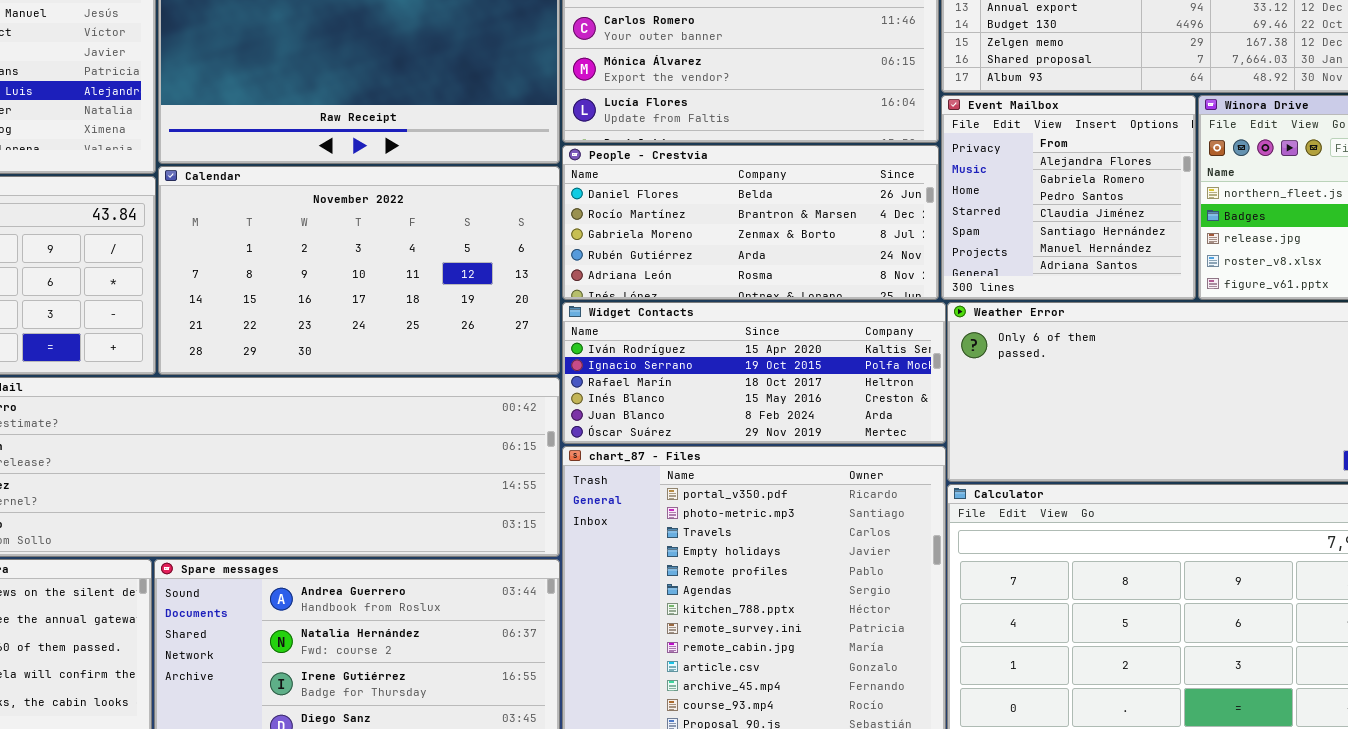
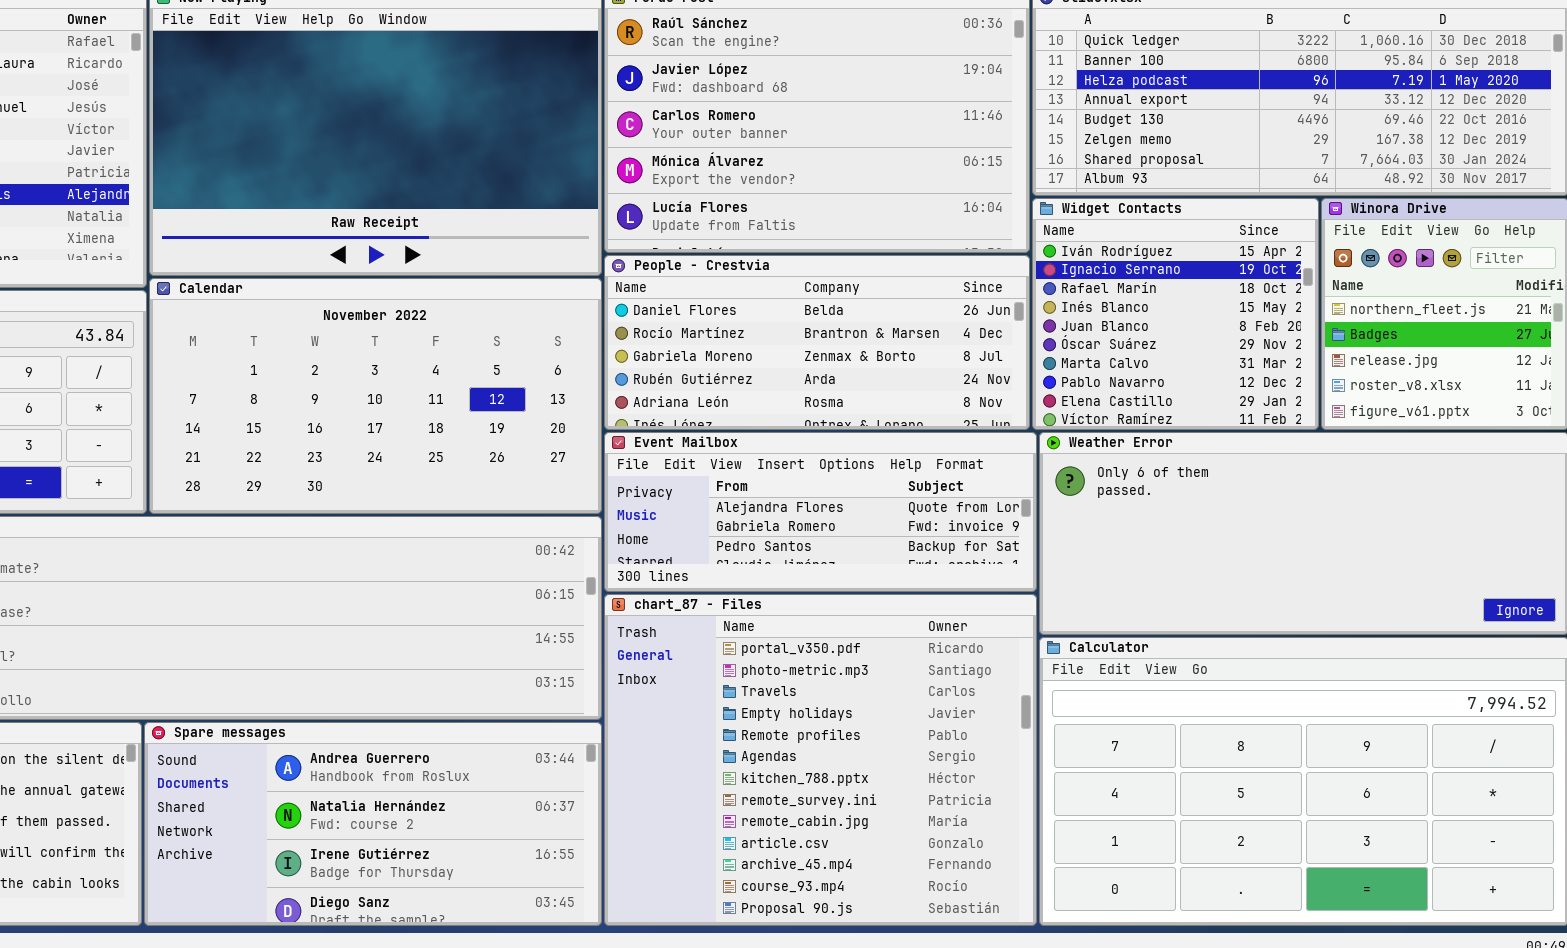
Event Mailbox: [941,95,1196,300] -> [604,432,1037,592], moved, resized
Widget Contacts: [562,302,946,444] -> [1032,198,1319,430], moved, resized

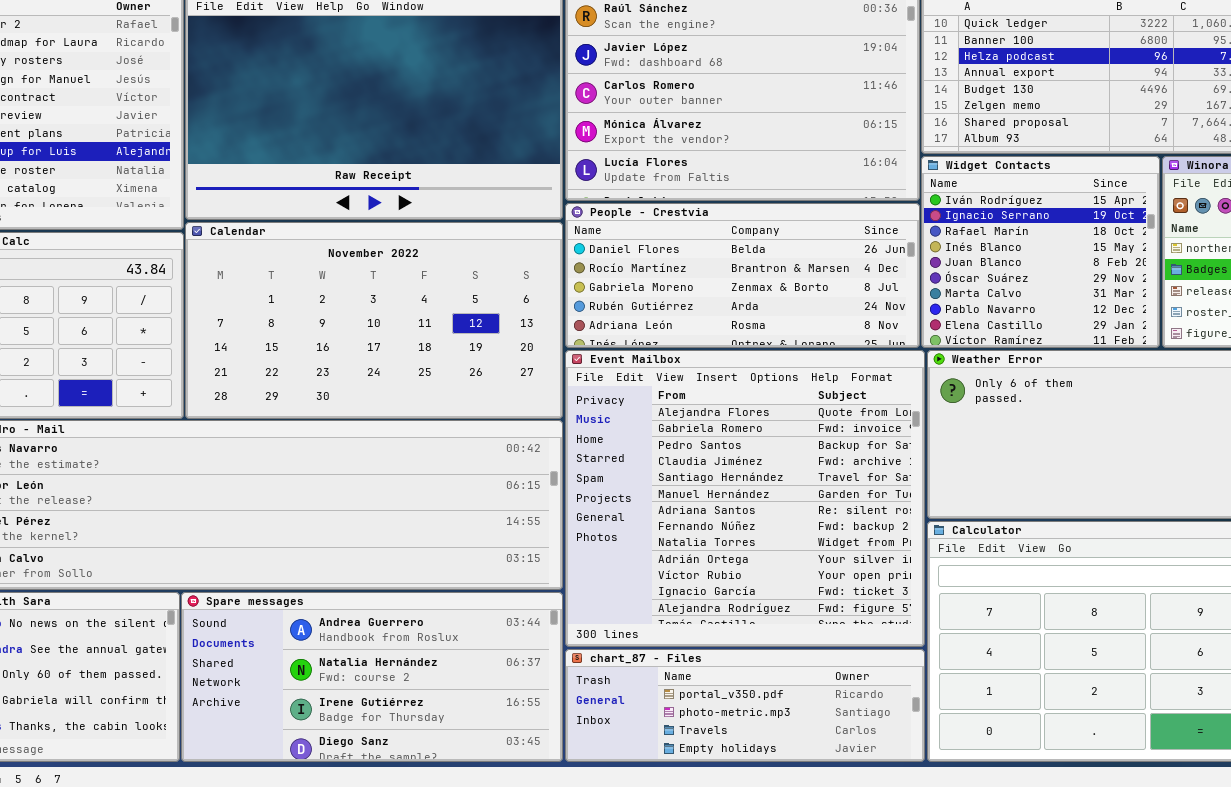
Event Mailbox: [604,432,1037,592] -> [565,350,925,647], resized
chart_87 - Files: [604,594,1037,926] -> [565,649,925,762], resized

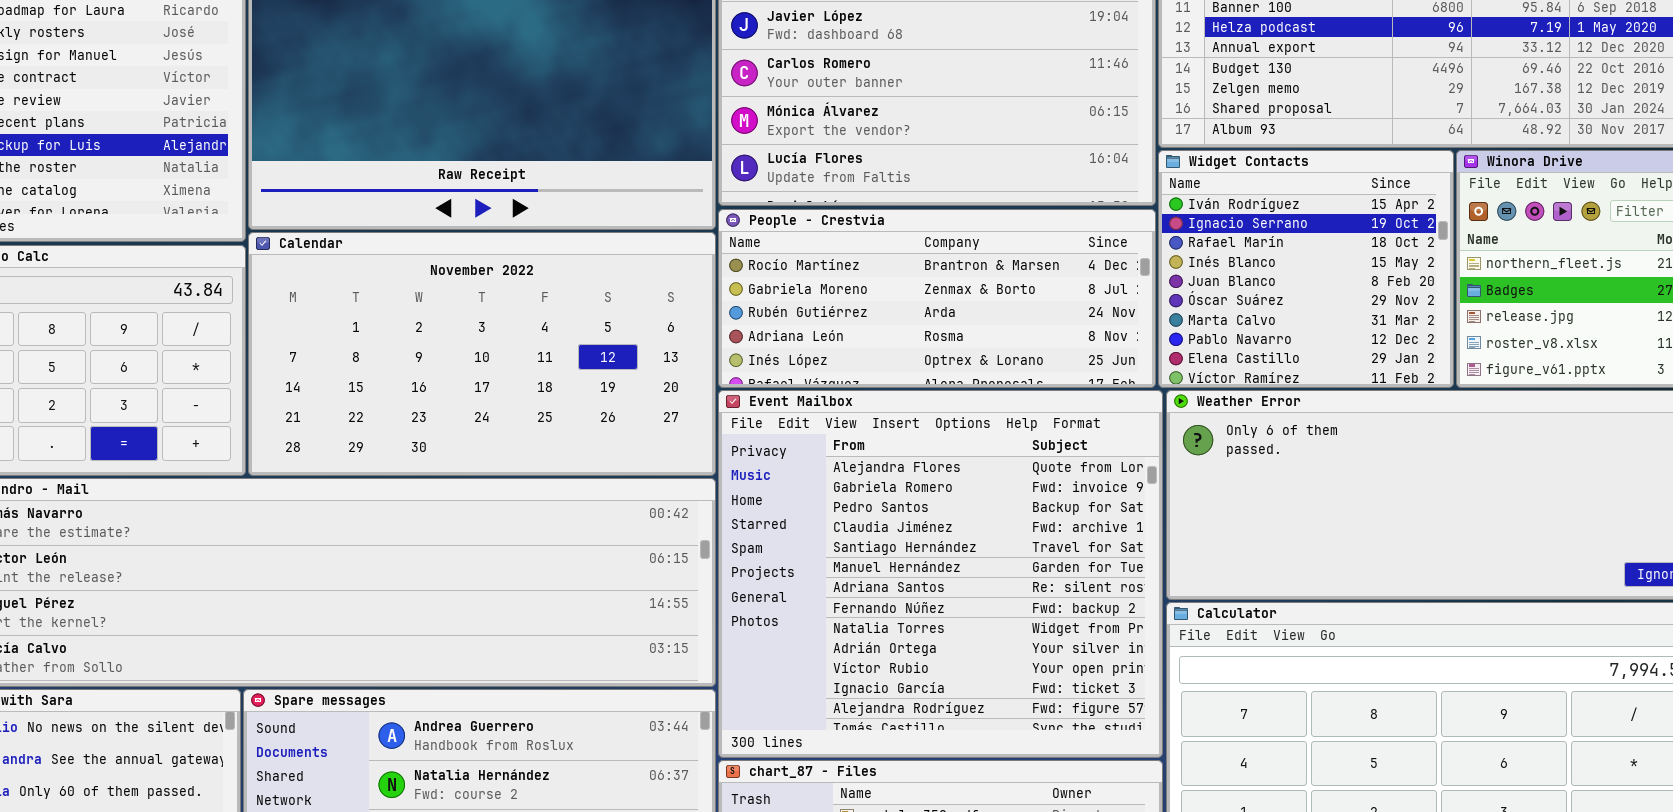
People - Crestvia: [565,203,920,348] -> [718,209,1156,388], scrolled down 1 row

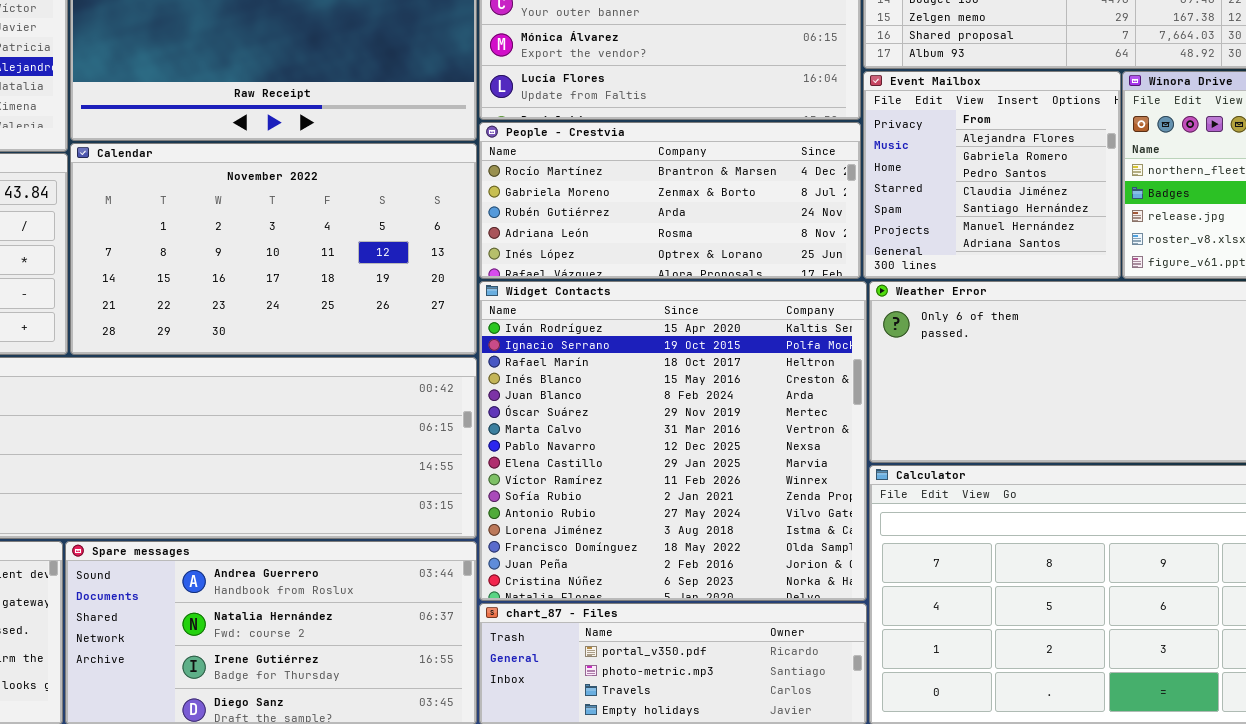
Widget Contacts: [1158,150,1454,388] -> [479,281,867,601], moved, resized
Event Mailbox: [718,390,1163,758] -> [863,71,1121,279], moved, resized

